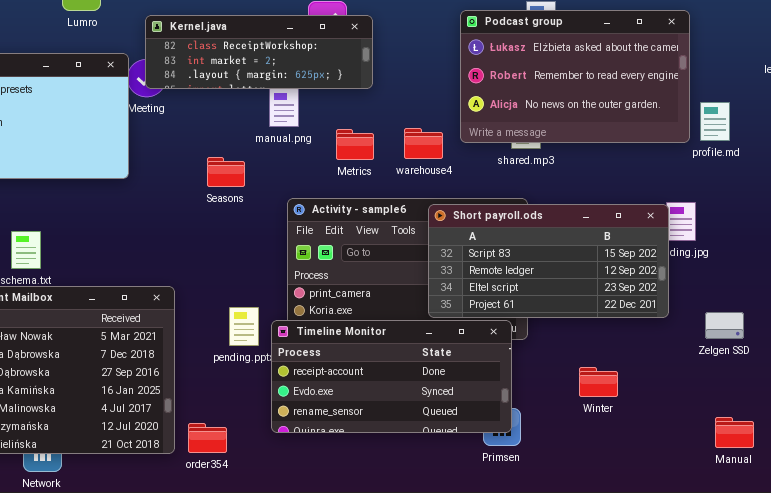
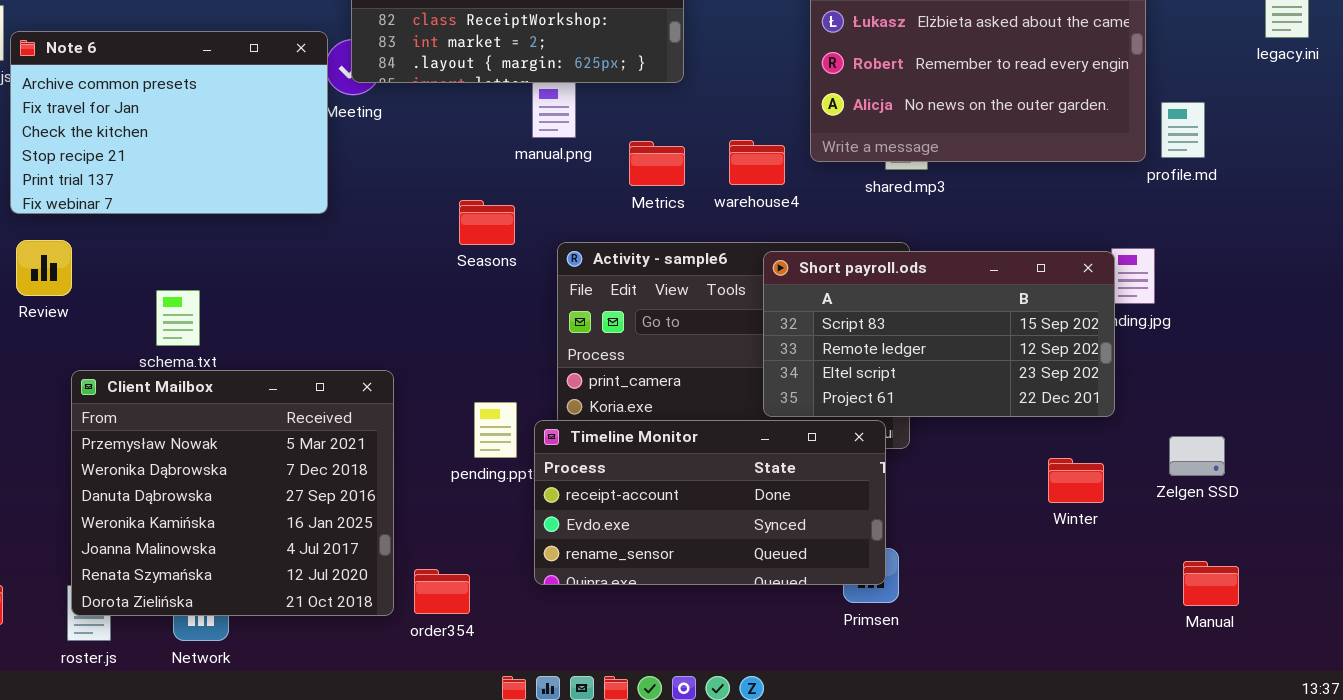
Seasons: [207,157,245,187] -> [459,200,515,245], moved
Zelgen SSD: [705,312,744,339] -> [1169,436,1225,476], moved
Winter: [579,367,618,397] -> [1048,458,1104,503], moved

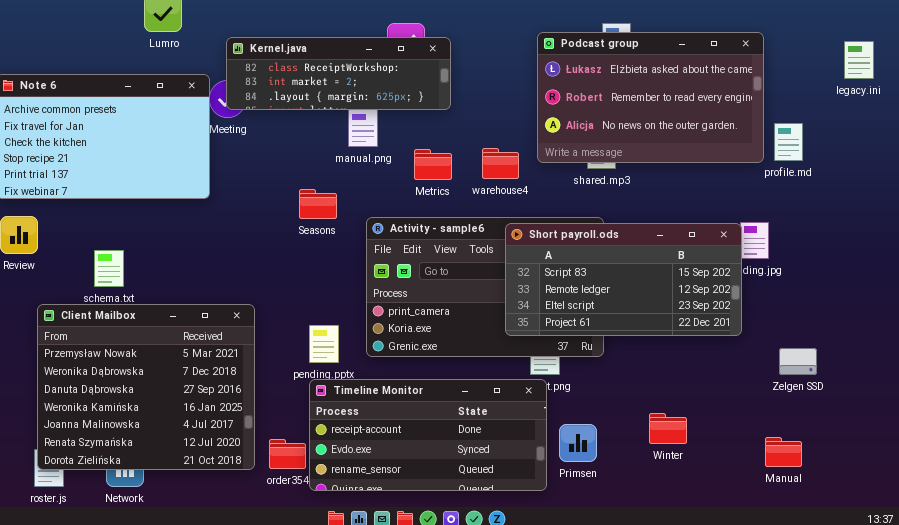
Timeline Monitor: [534,420,886,585] -> [309,379,547,491], moved
Winter: [1048,458,1104,503] -> [649,413,687,444], moved
Manual: [1183,561,1239,606] -> [765,437,802,467], moved

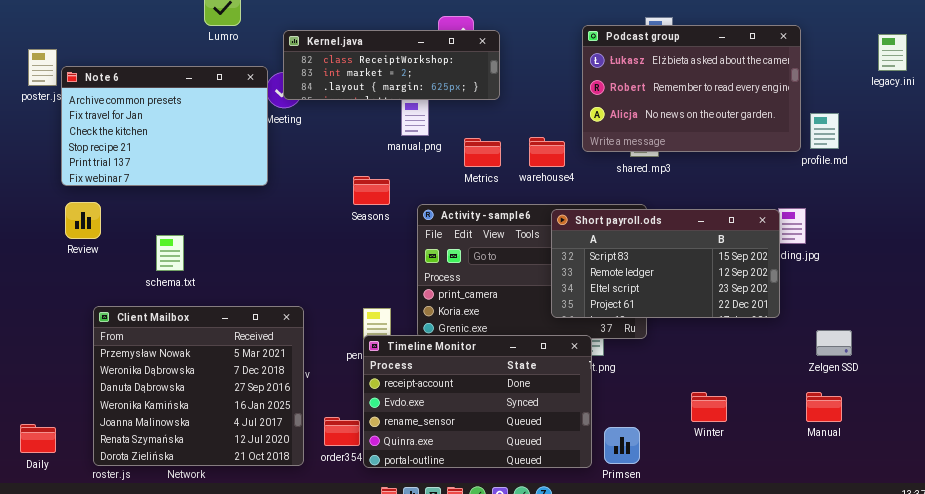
Client Mailbox: [37,304,255,470] -> [93,306,304,466], moved
Timeline Monitor: [309,379,547,491] -> [363,335,592,468], resized
Primsen: [559,424,597,462] -> [604,427,640,464], moved
Manual: [765,437,802,467] -> [806,392,842,422], moved

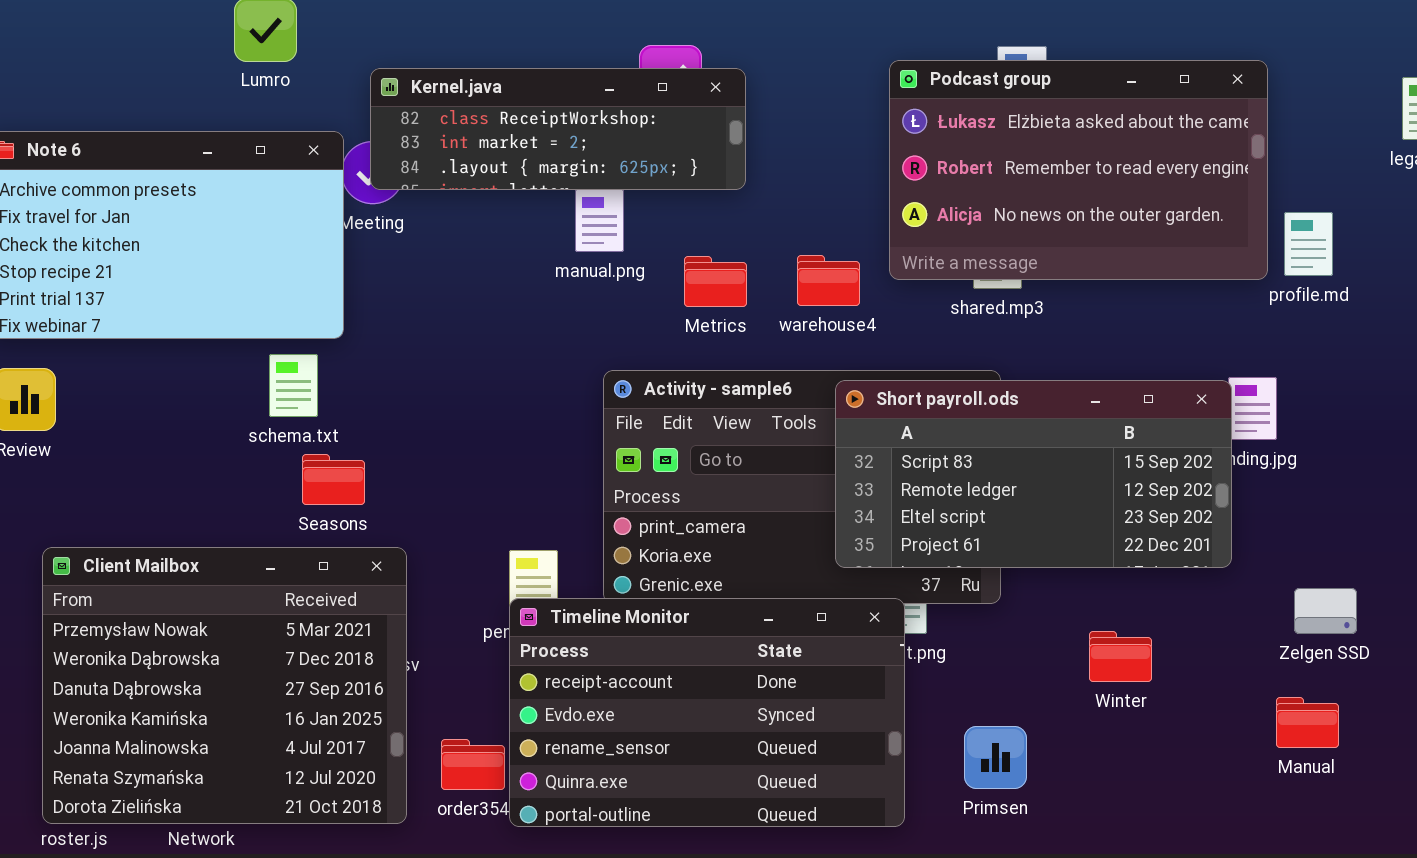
Seasons: [353,176,390,205] -> [302,454,365,505], moved
schema.txt: [156,235,184,271] -> [269,354,318,417], moved
Winter: [691,392,727,422] -> [1089,631,1152,682], moved
Primsen: [604,427,640,464] -> [964,726,1027,789], moved

